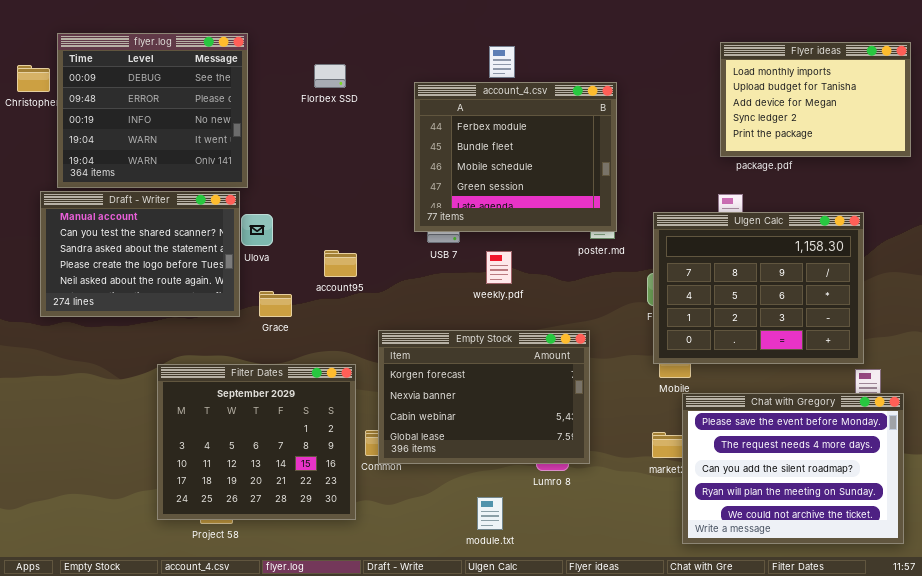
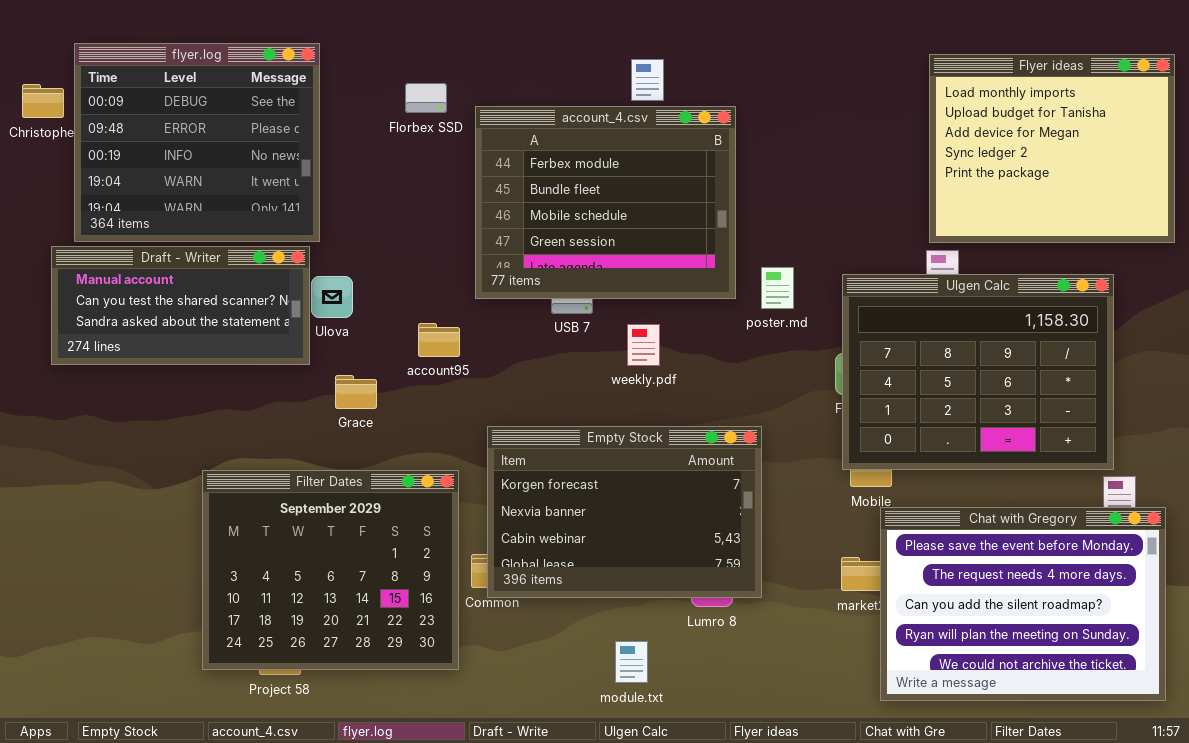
Flyer ideas: [720,42,911,157] -> [929,54,1175,243], resized
account_4.csv: [414,82,617,232] -> [475,106,736,299], moved
Draft - Writer: [40,191,240,317] -> [51,246,310,365], resized

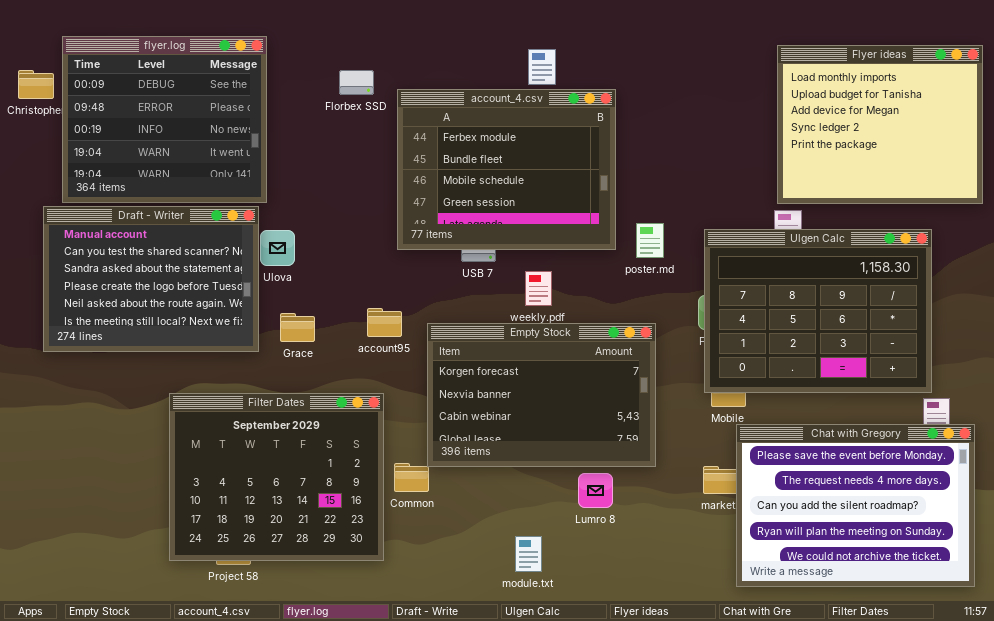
Draft - Writer: [51,246,310,365] -> [43,206,259,352], resized
account95: [418,323,460,357] -> [367,308,402,337], moved
Empty Stock: [487,426,762,598] -> [427,323,656,467], moved

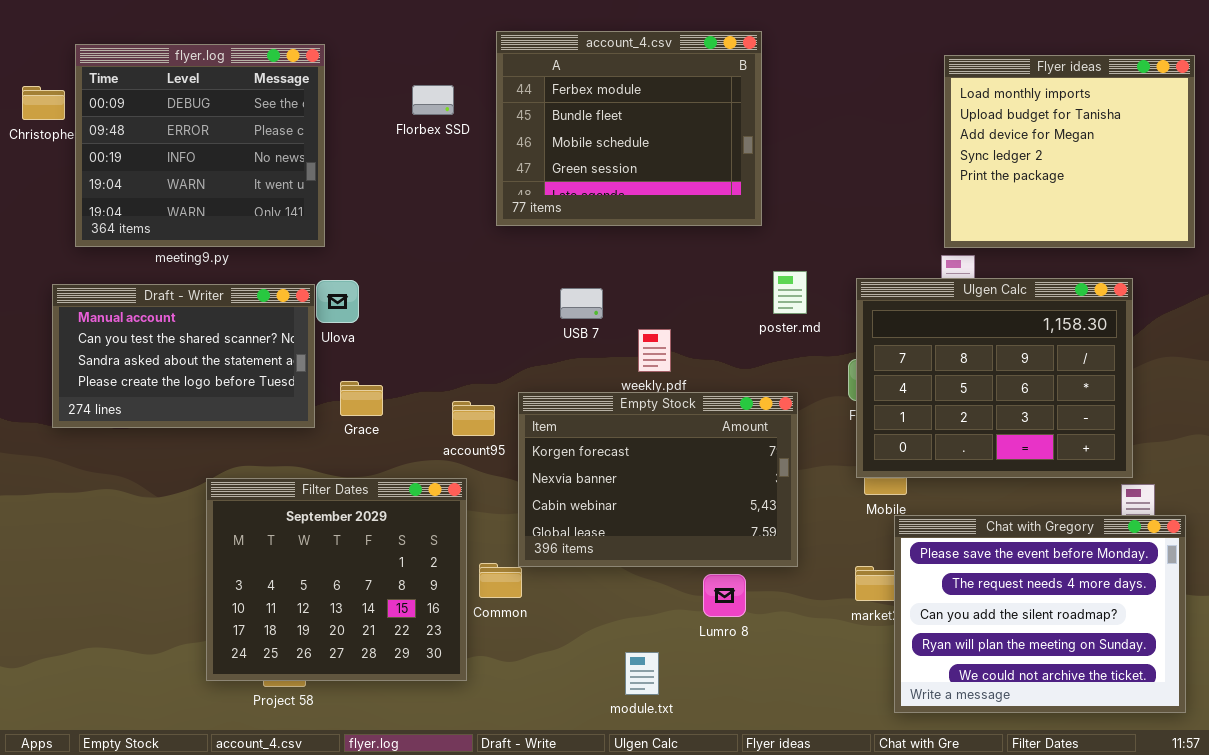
account_4.csv: [397,89,616,250] -> [496,31,762,226], moved
Draft - Writer: [43,206,259,352] -> [52,284,315,428], resized
account95: [367,308,402,337] -> [452,401,495,436], moved

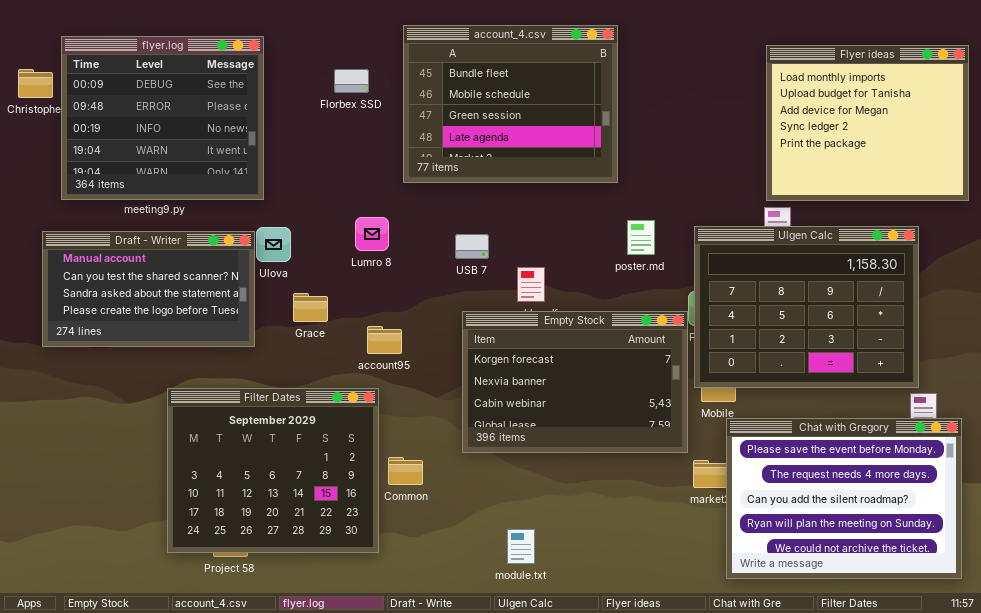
account_4.csv: [496,31,762,226] -> [403,25,618,183], scrolled down 1 row
Grace: [340,381,383,416] -> [293,293,328,322], moved
Empty Stock: [518,392,798,567] -> [462,311,688,453], moved
Lumro 8: [703,574,746,617] -> [355,217,389,251], moved

